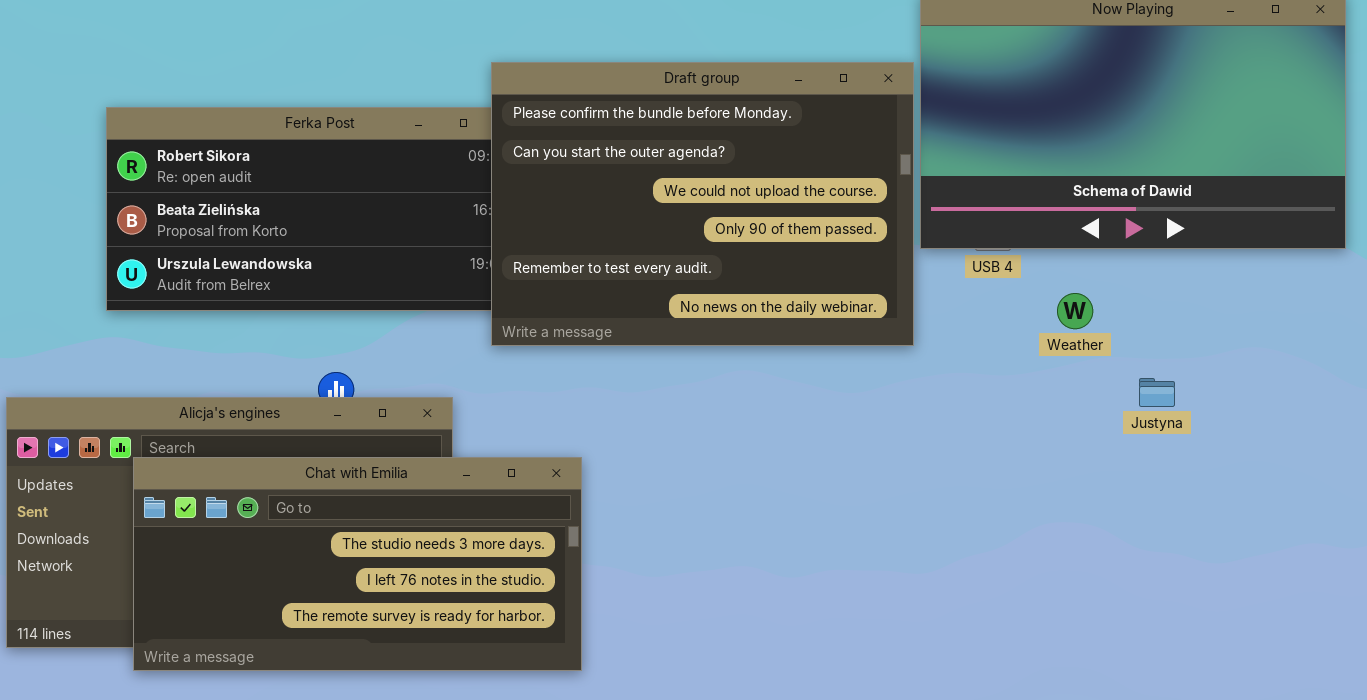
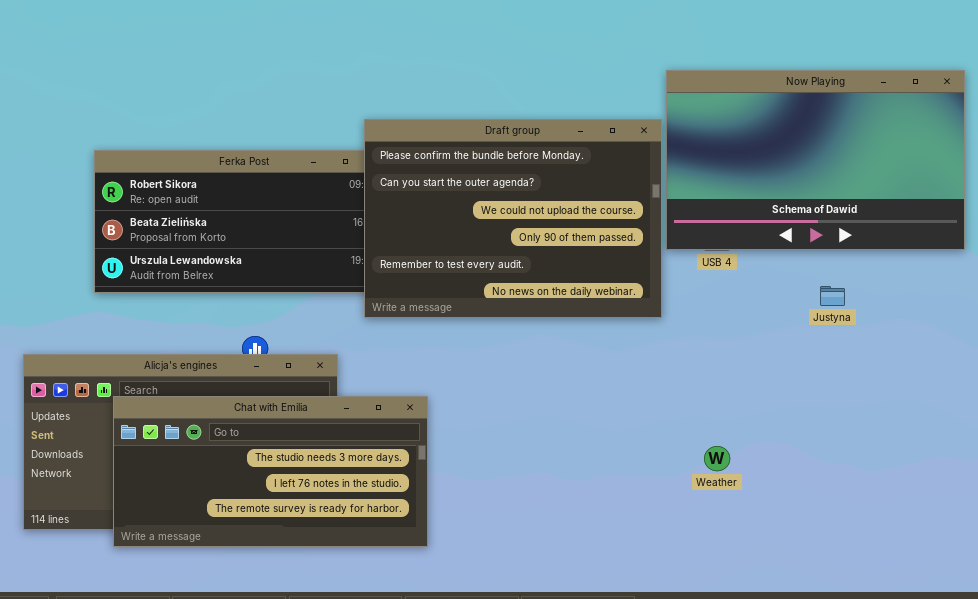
Weather: [1057,293,1093,329] -> [704,446,730,471], moved
Justyna: [1139,378,1175,407] -> [820,286,845,306], moved

